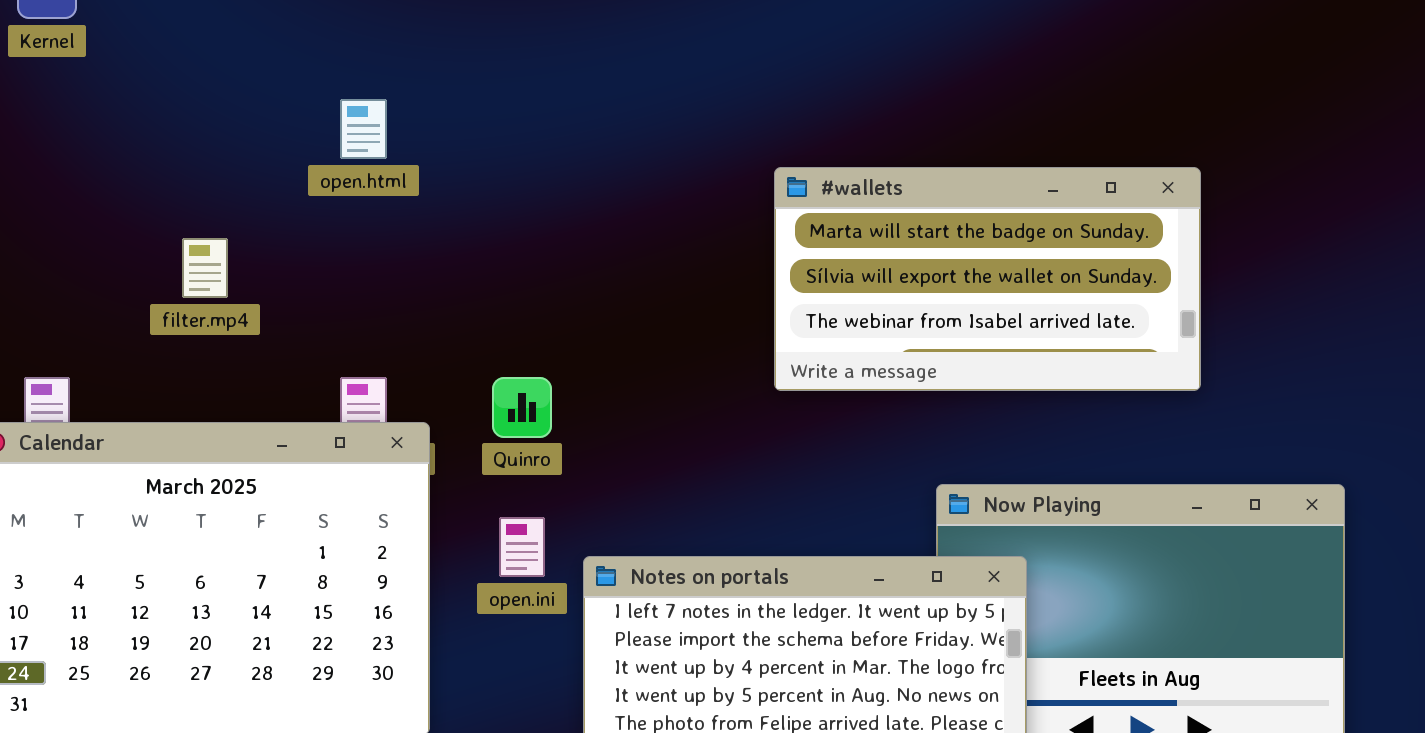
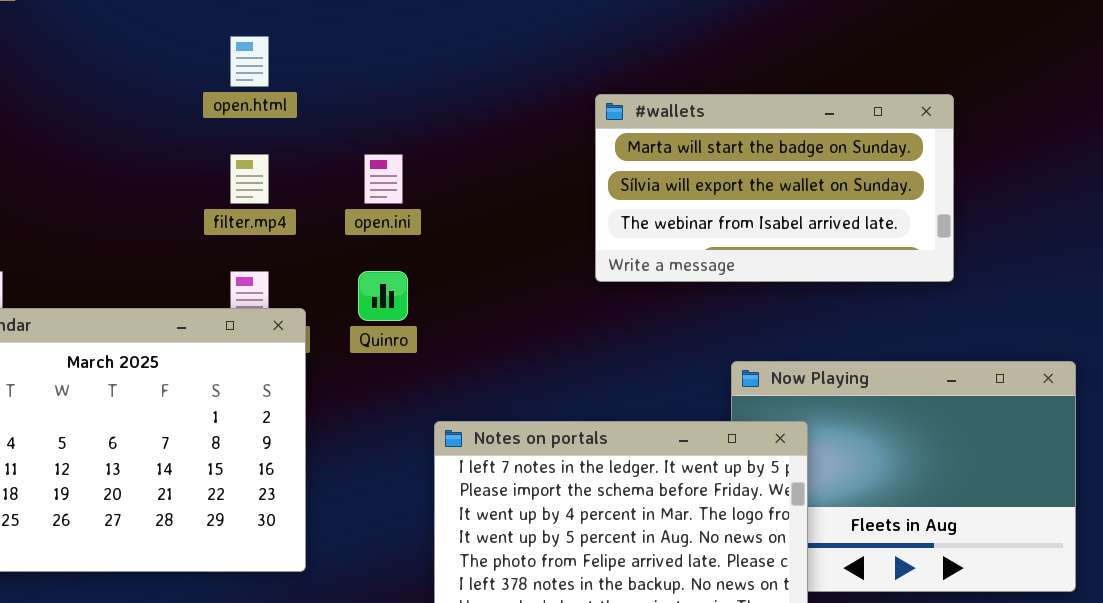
filter.mp4: [182,238,228,298] -> [230,154,269,204], moved
open.ini: [499,517,545,577] -> [364,154,403,204], moved

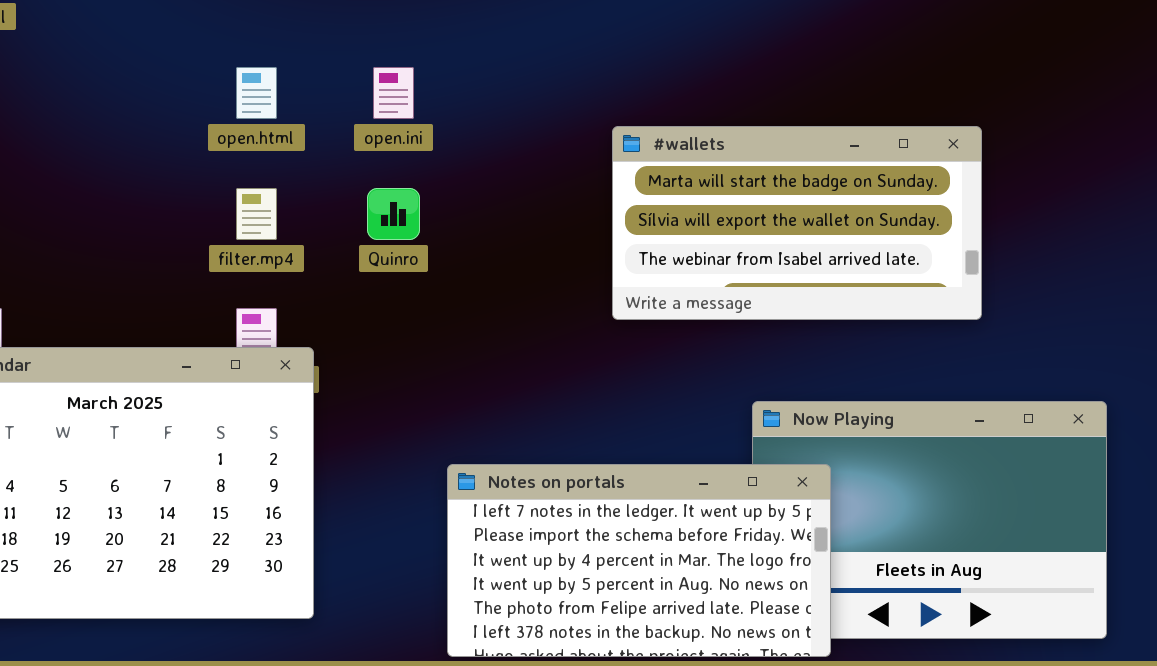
open.ini: [364,154,403,204] -> [373,67,414,119], moved
Quinro: [358,271,408,321] -> [367,188,420,240], moved

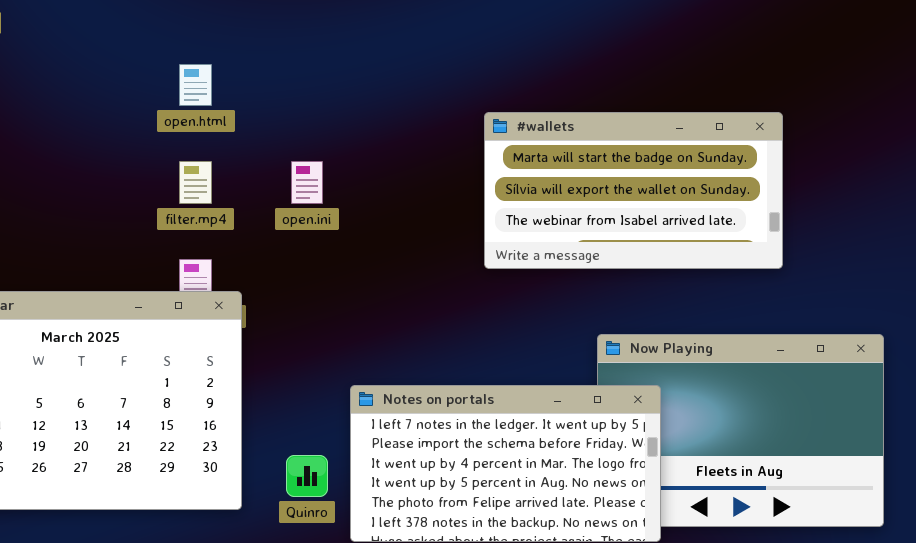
open.ini: [373,67,414,119] -> [291,161,323,204], moved
Quinro: [367,188,420,240] -> [286,455,328,497], moved

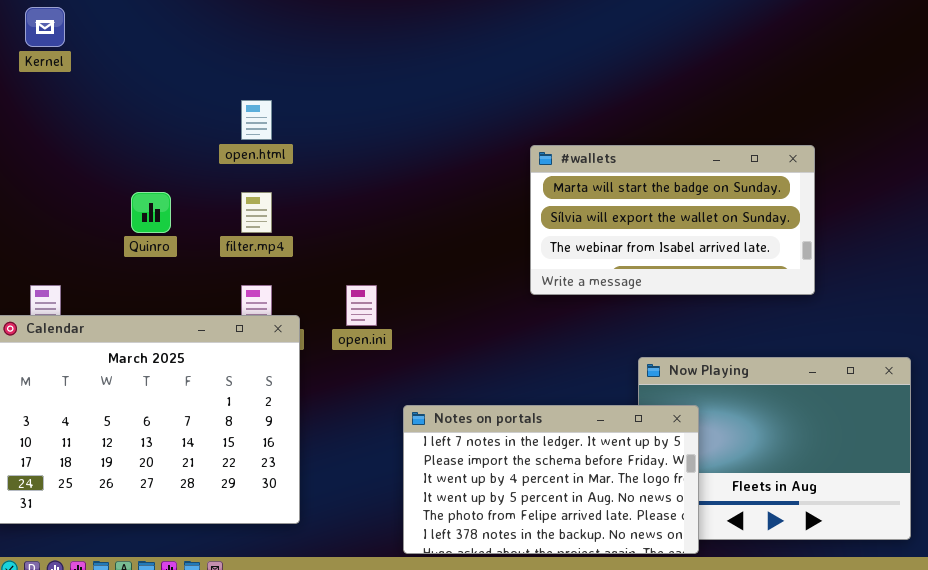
open.ini: [291,161,323,204] -> [346,285,377,326], moved
Quinro: [286,455,328,497] -> [131,192,171,233], moved

